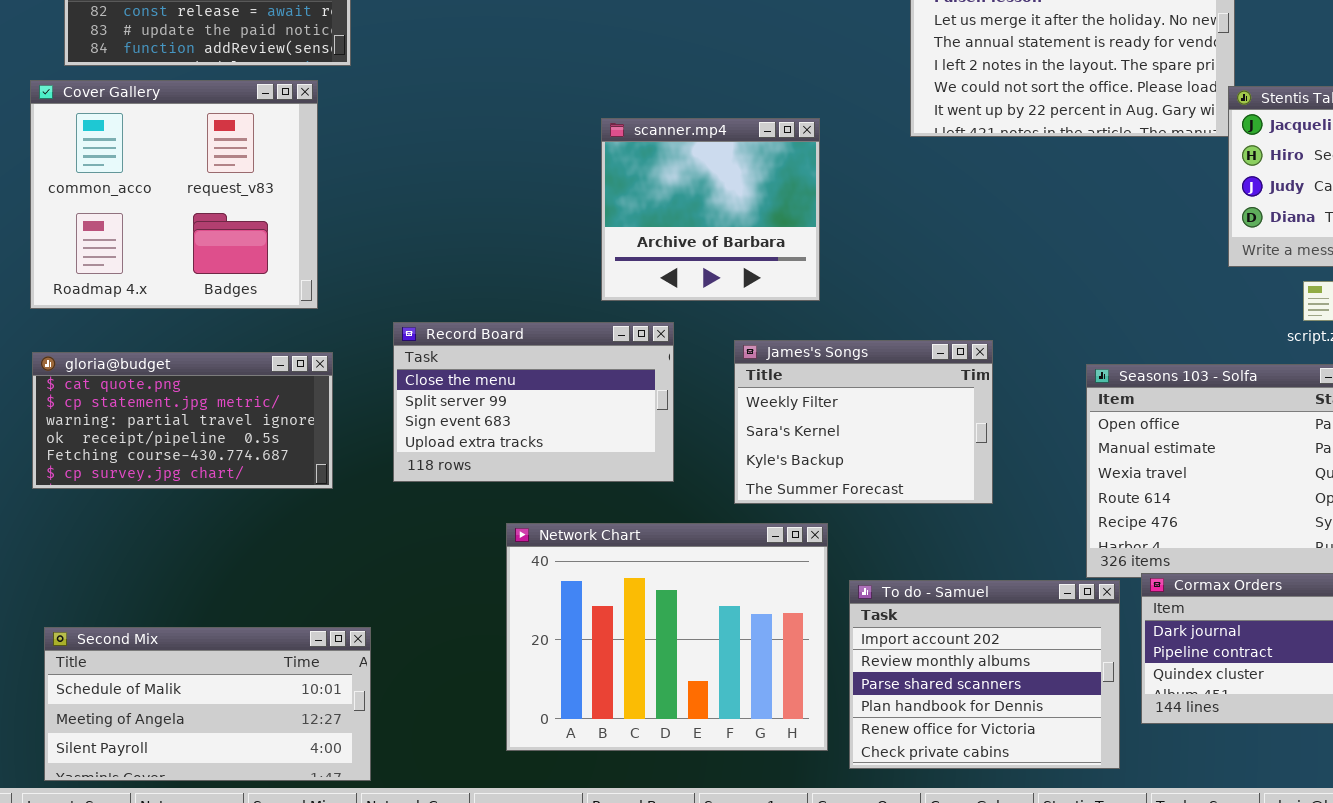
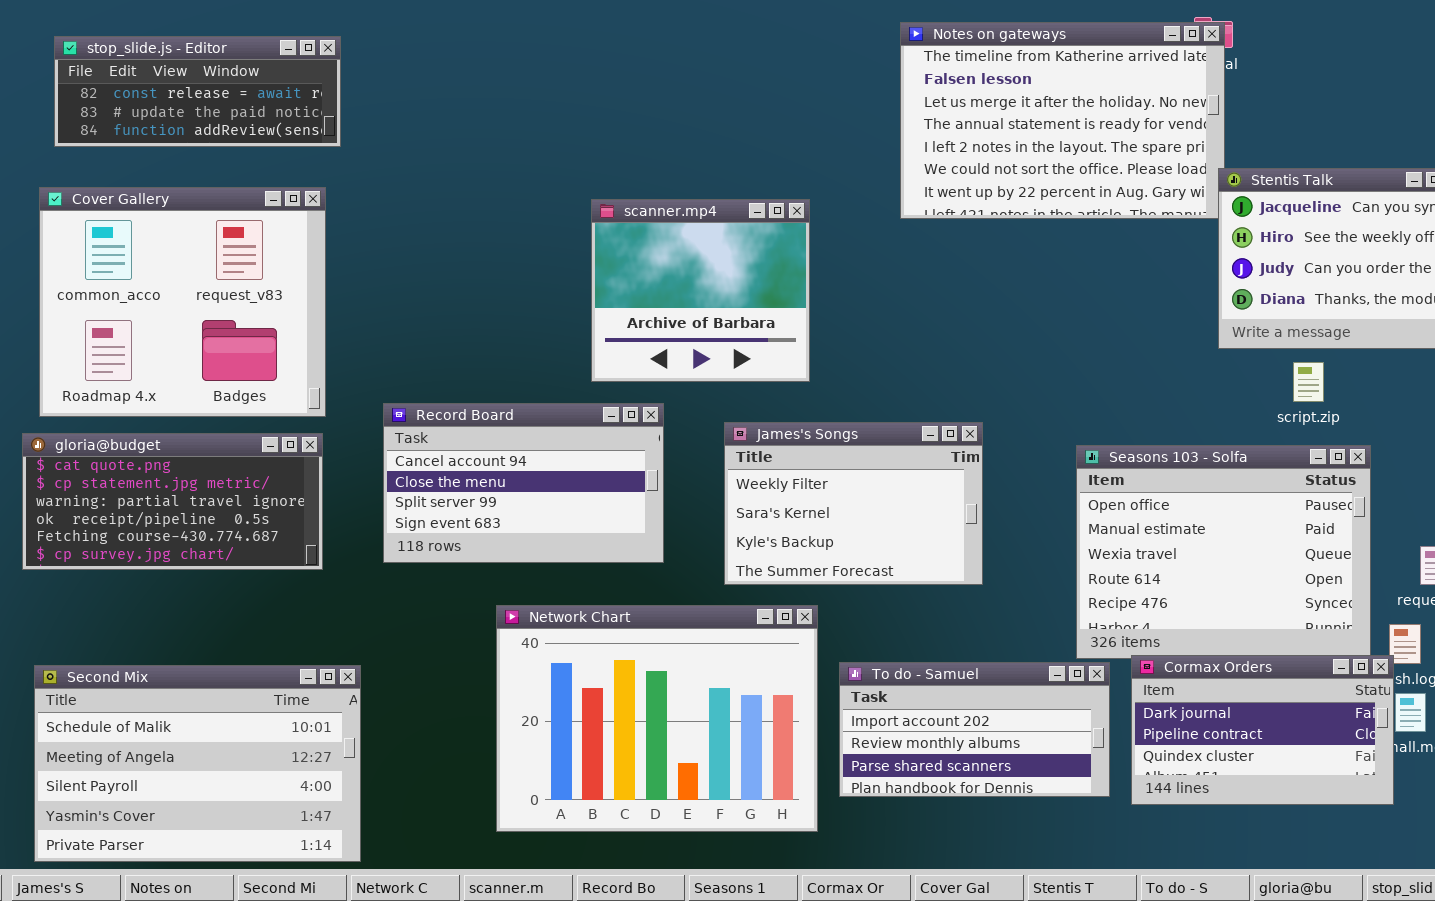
Cover Gallery: [30,80,318,309] -> [39,187,326,417], moved
Record Board: [393,322,674,482] -> [383,403,664,563], scrolled up 1 row
To do - Samuel: [849,580,1120,769] -> [839,662,1110,797], resized
Second Mix: [44,627,371,781] -> [34,665,361,862], resized

